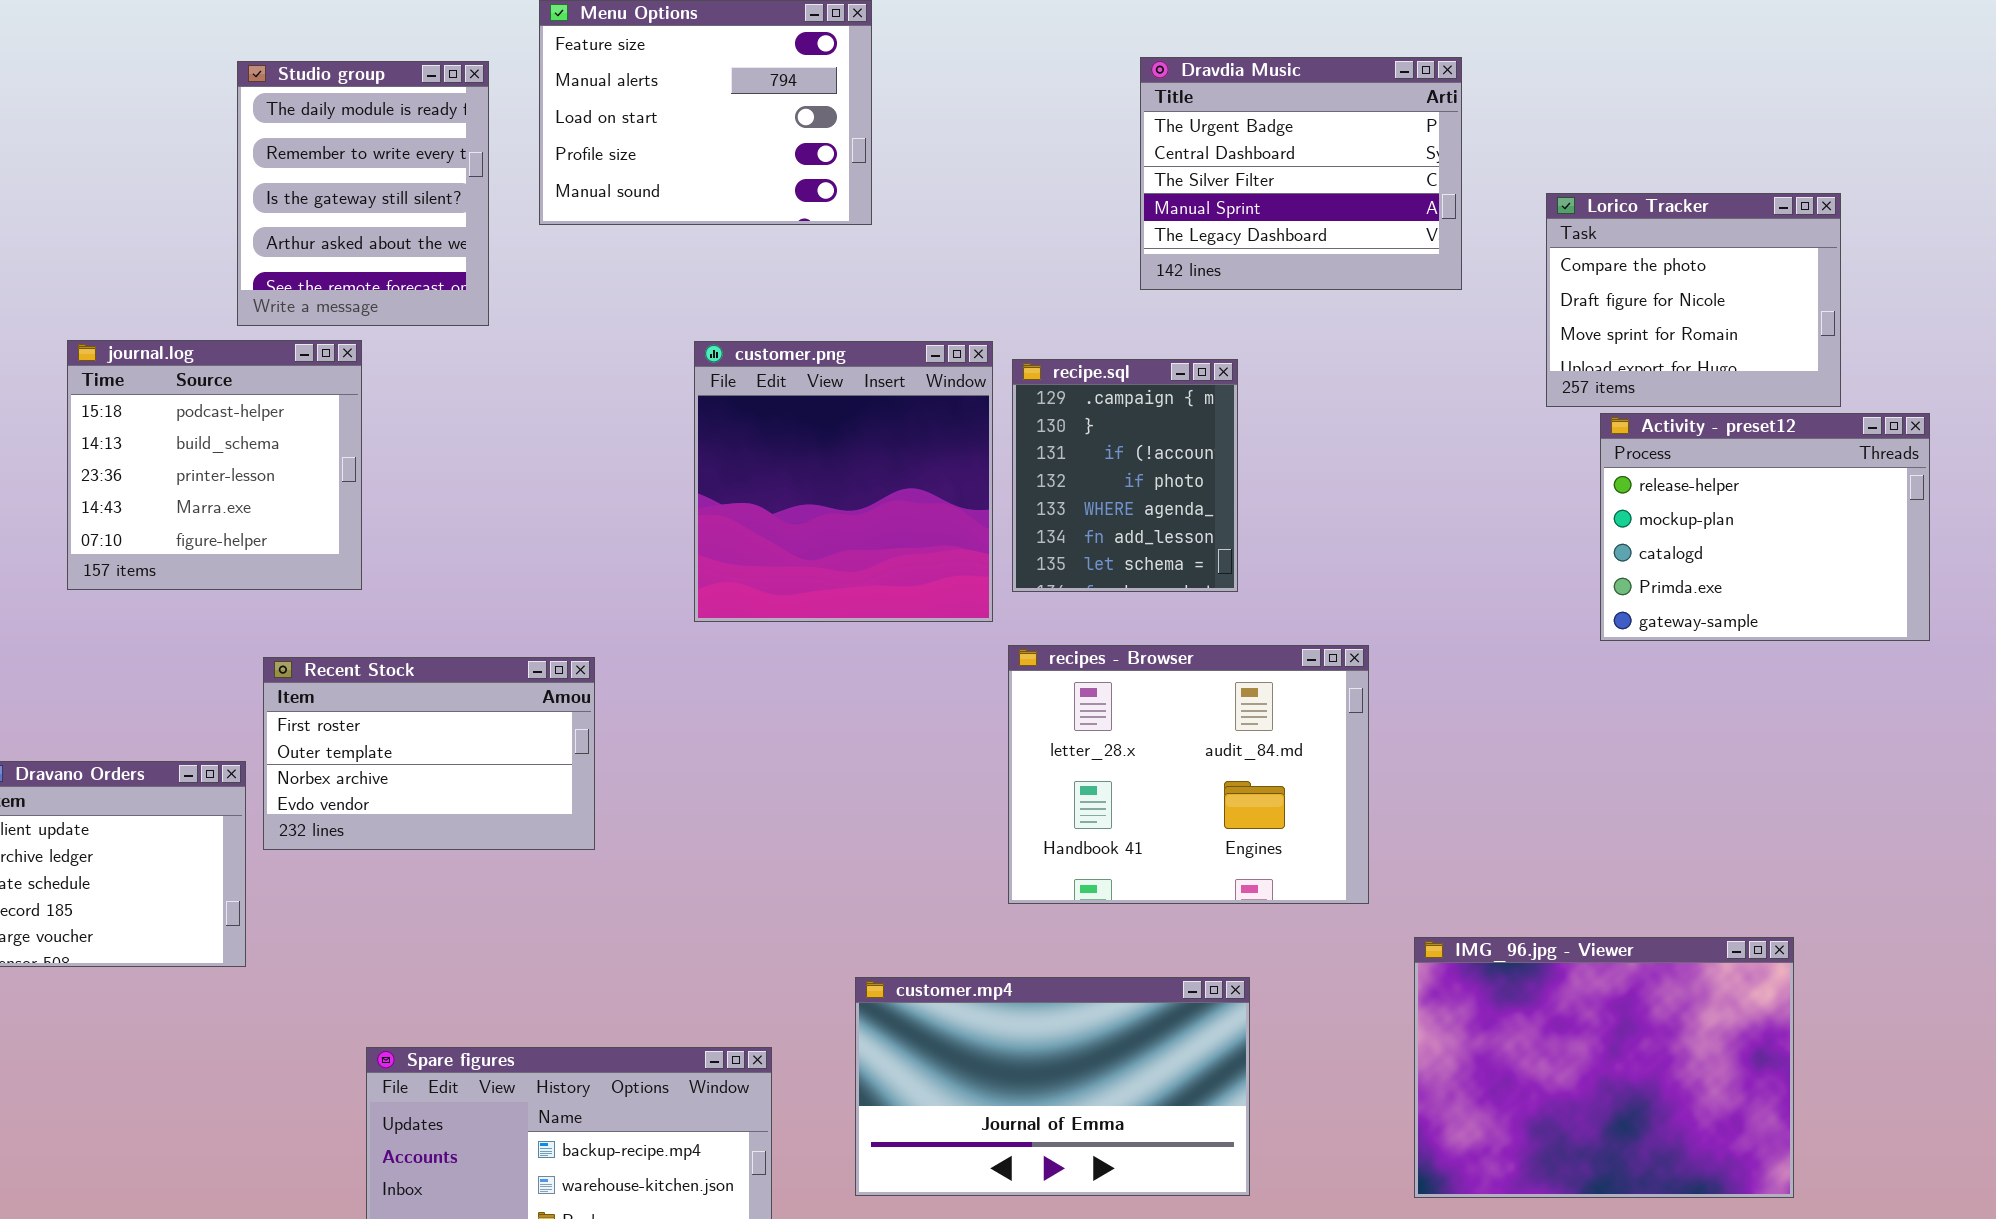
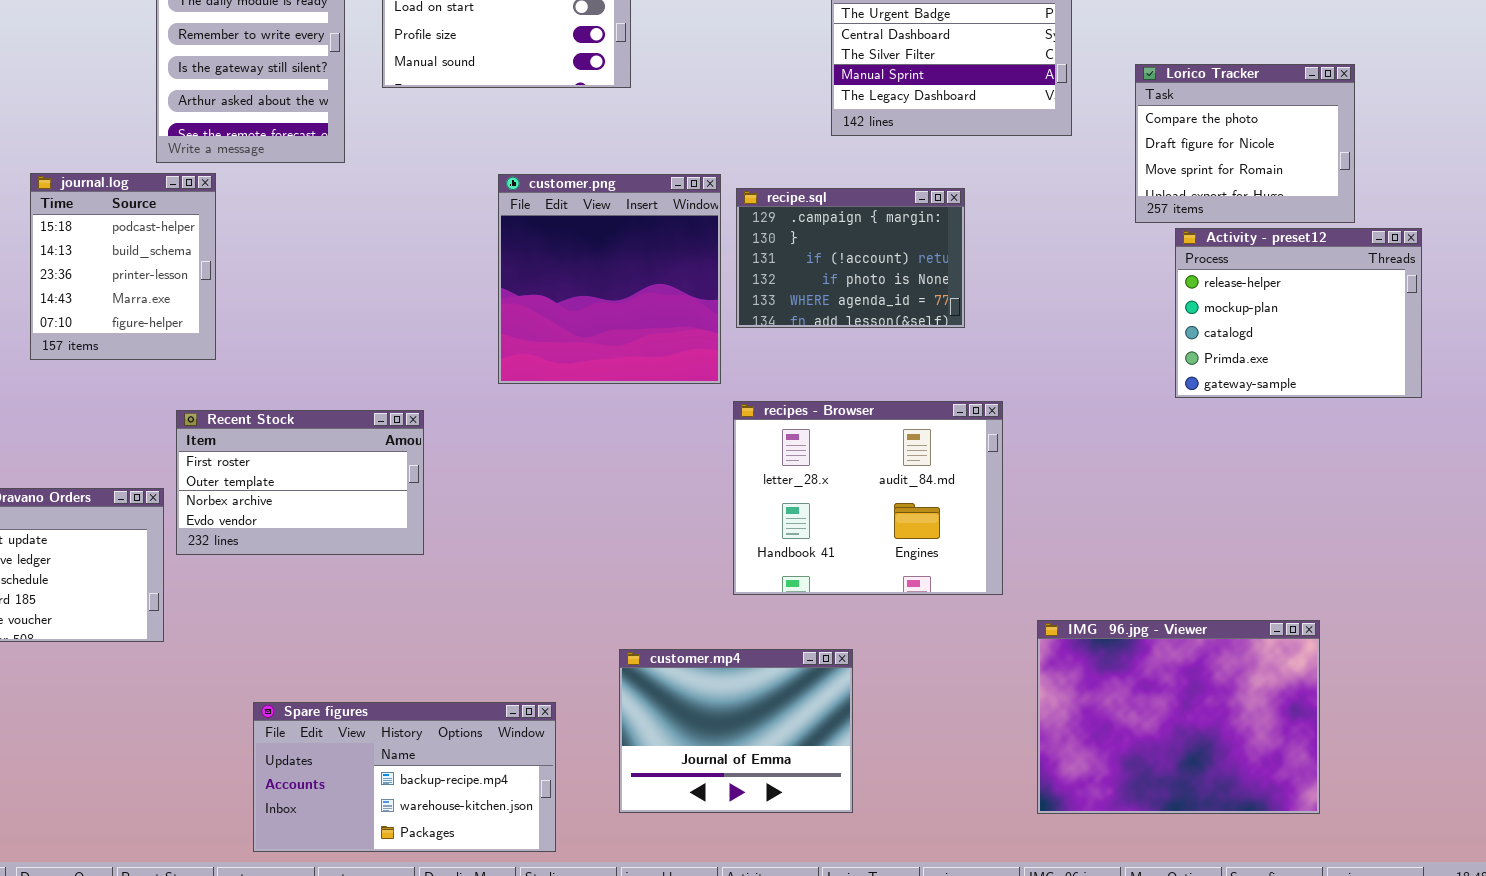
journal.log: [67,340,362,590] -> [30,173,216,360], resized
recipe.sql: [1012,359,1238,592] -> [736,188,965,328], resized
customer.mp4: [855,977,1250,1196] -> [619,649,853,813], resized

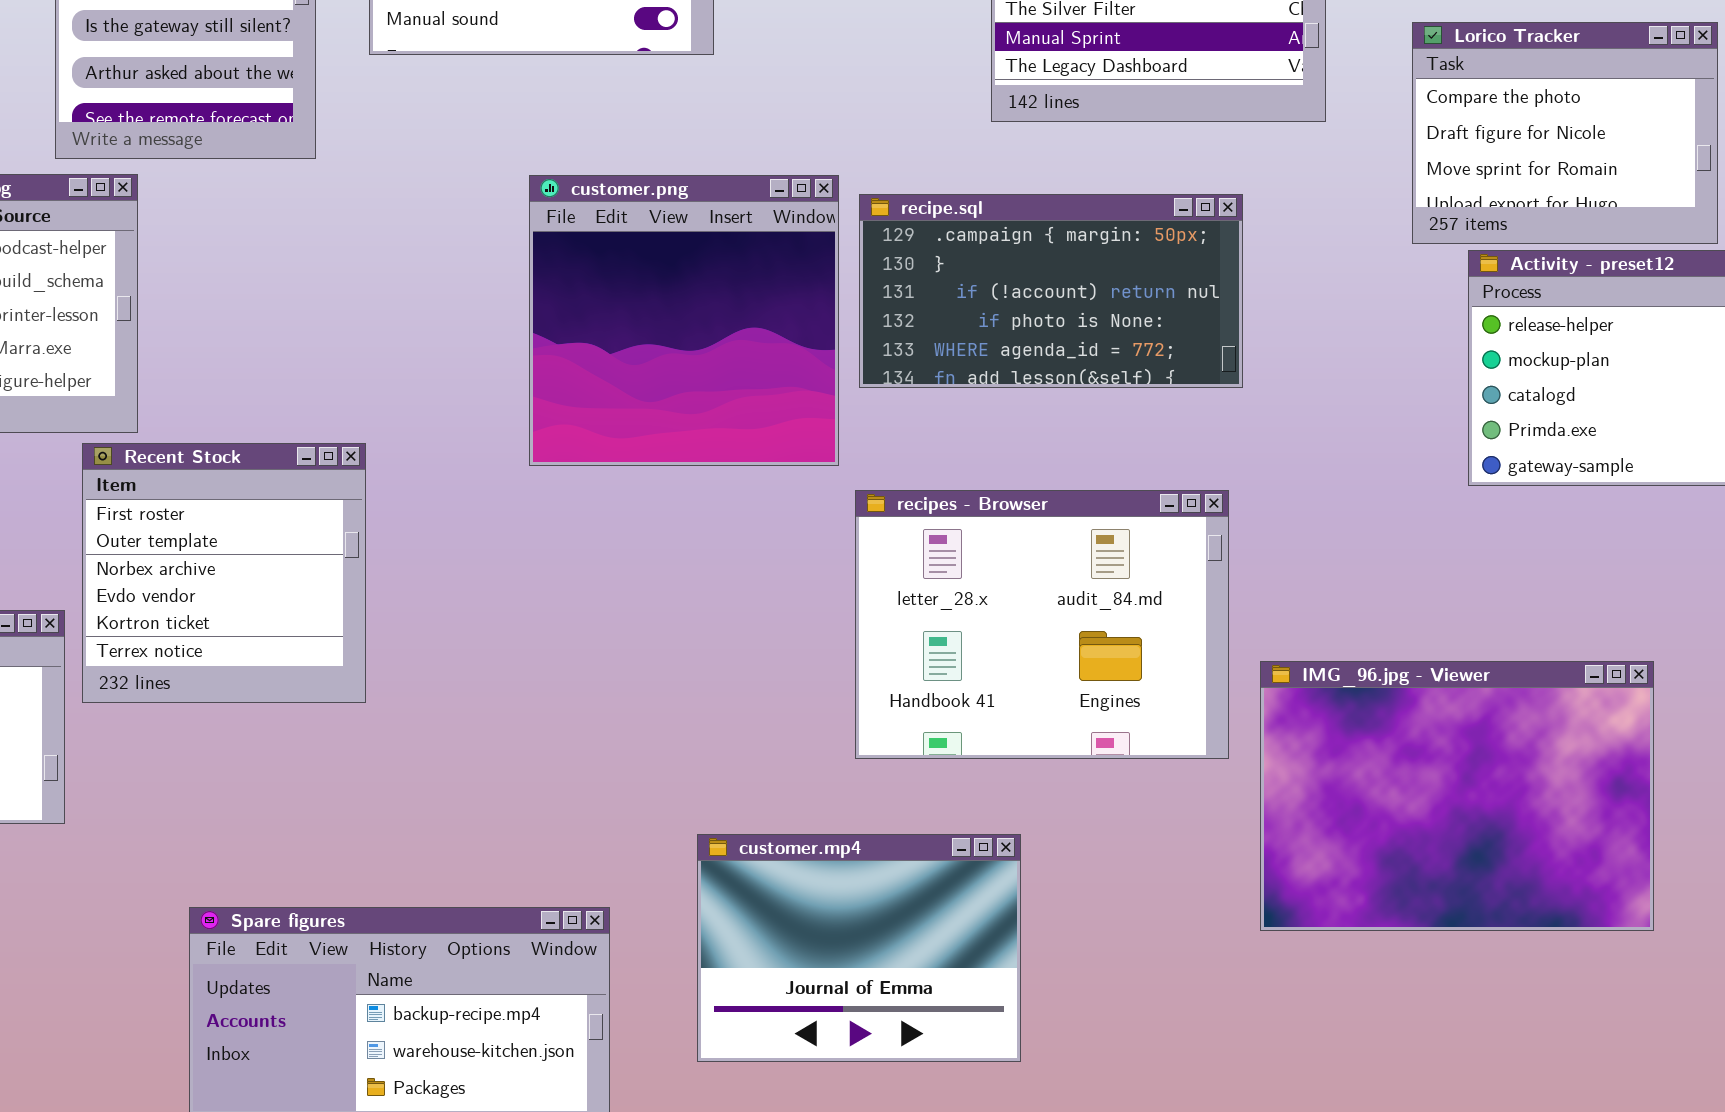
recipe.sql: [736,188,965,328] -> [859,194,1243,388], resized
Recent Stock: [176,410,424,555] -> [82,443,366,703], resized
IMG_96.jpg - Viewer: [1037,620,1320,814] -> [1260,661,1654,931], moved

